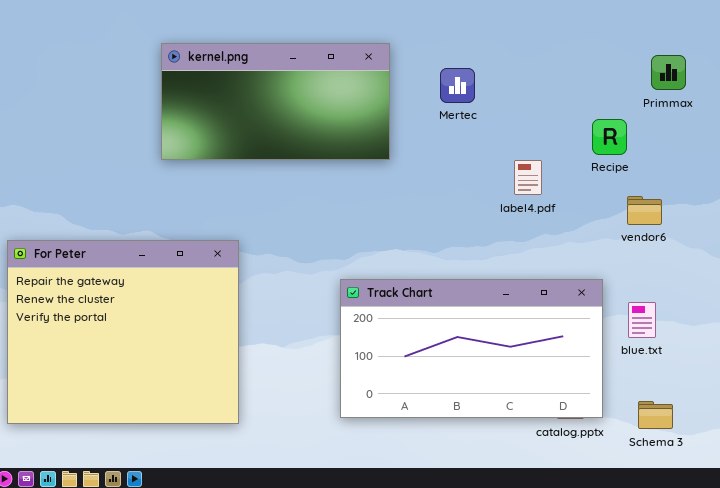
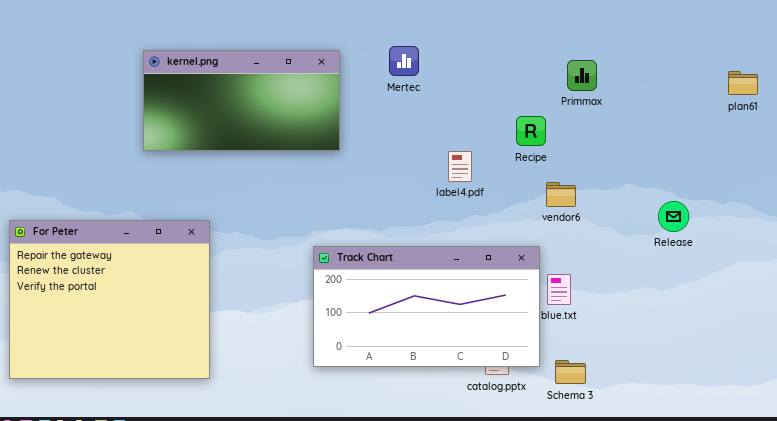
Mertec: [440,68,475,103] -> [389,46,419,76], moved
Track Chart: [340,279,603,418] -> [313,246,540,367], moved

